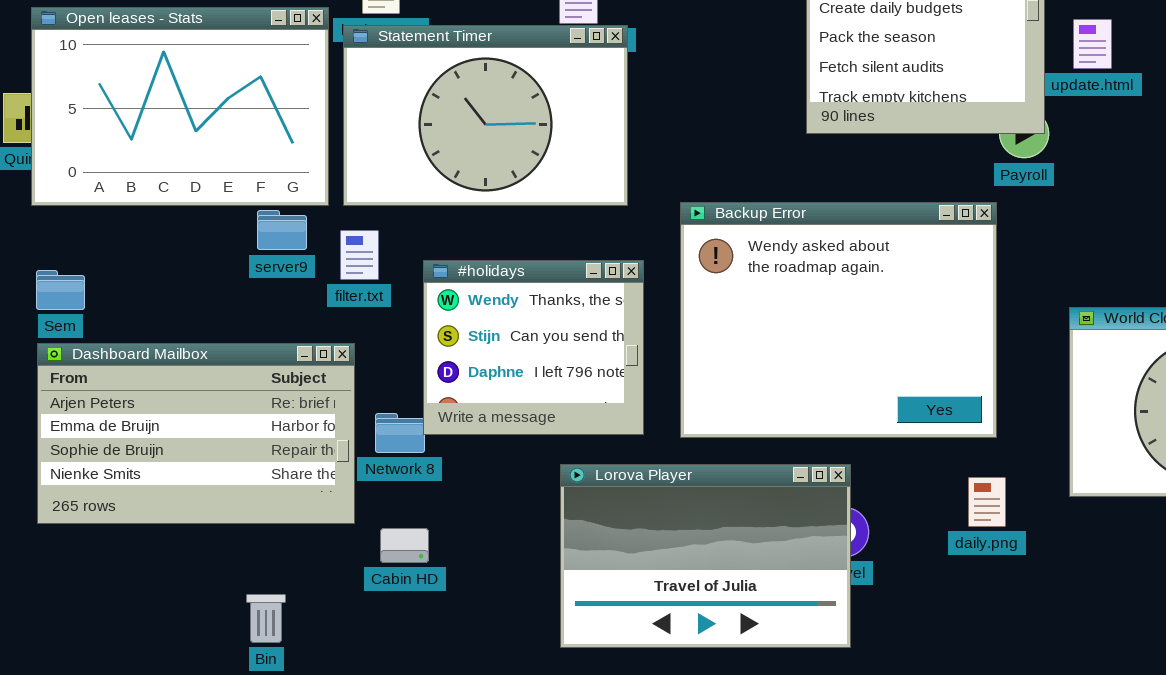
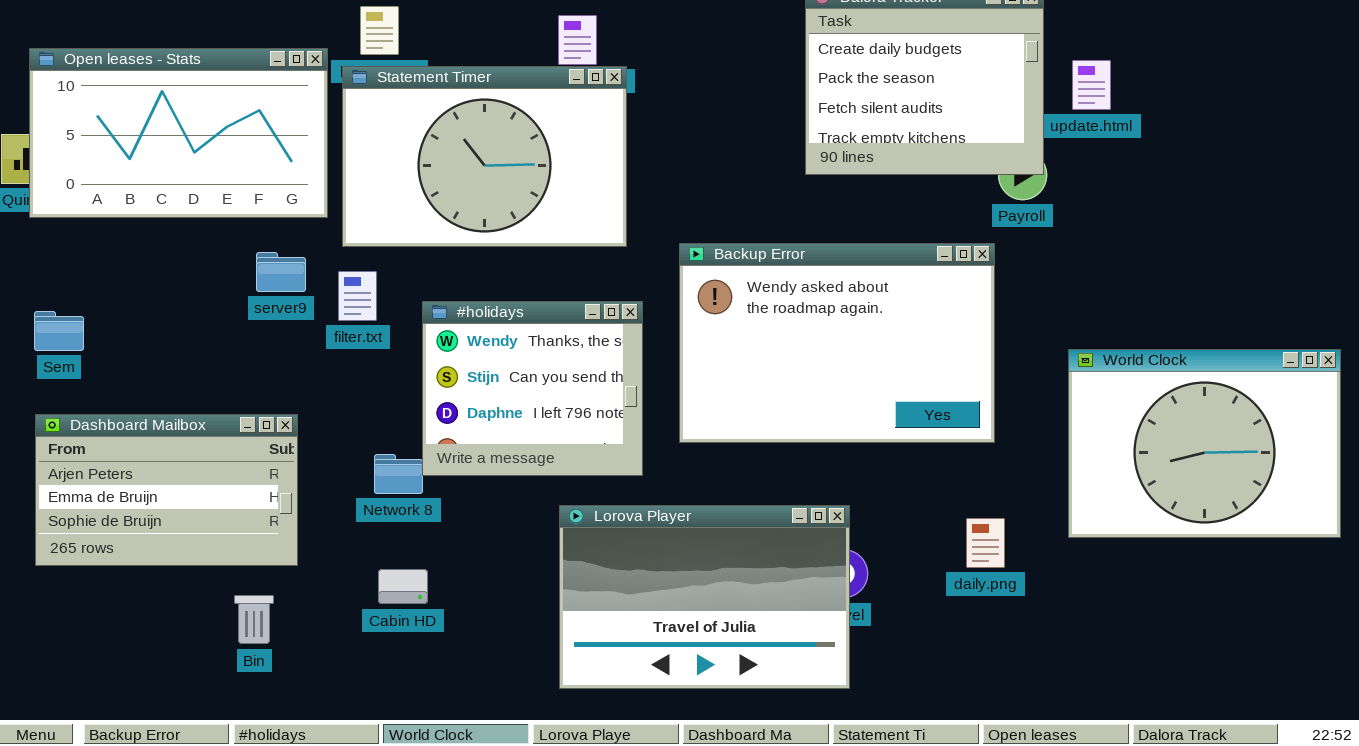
Open leases - Stats: [31,7,329,206] -> [29,48,328,218], resized
Backup Error: [680,202,997,438] -> [679,243,995,443], resized
Dashboard Mailbox: [37,343,355,524] -> [35,414,298,566], resized
Bin: [246,594,286,643] -> [234,595,274,644], moved

